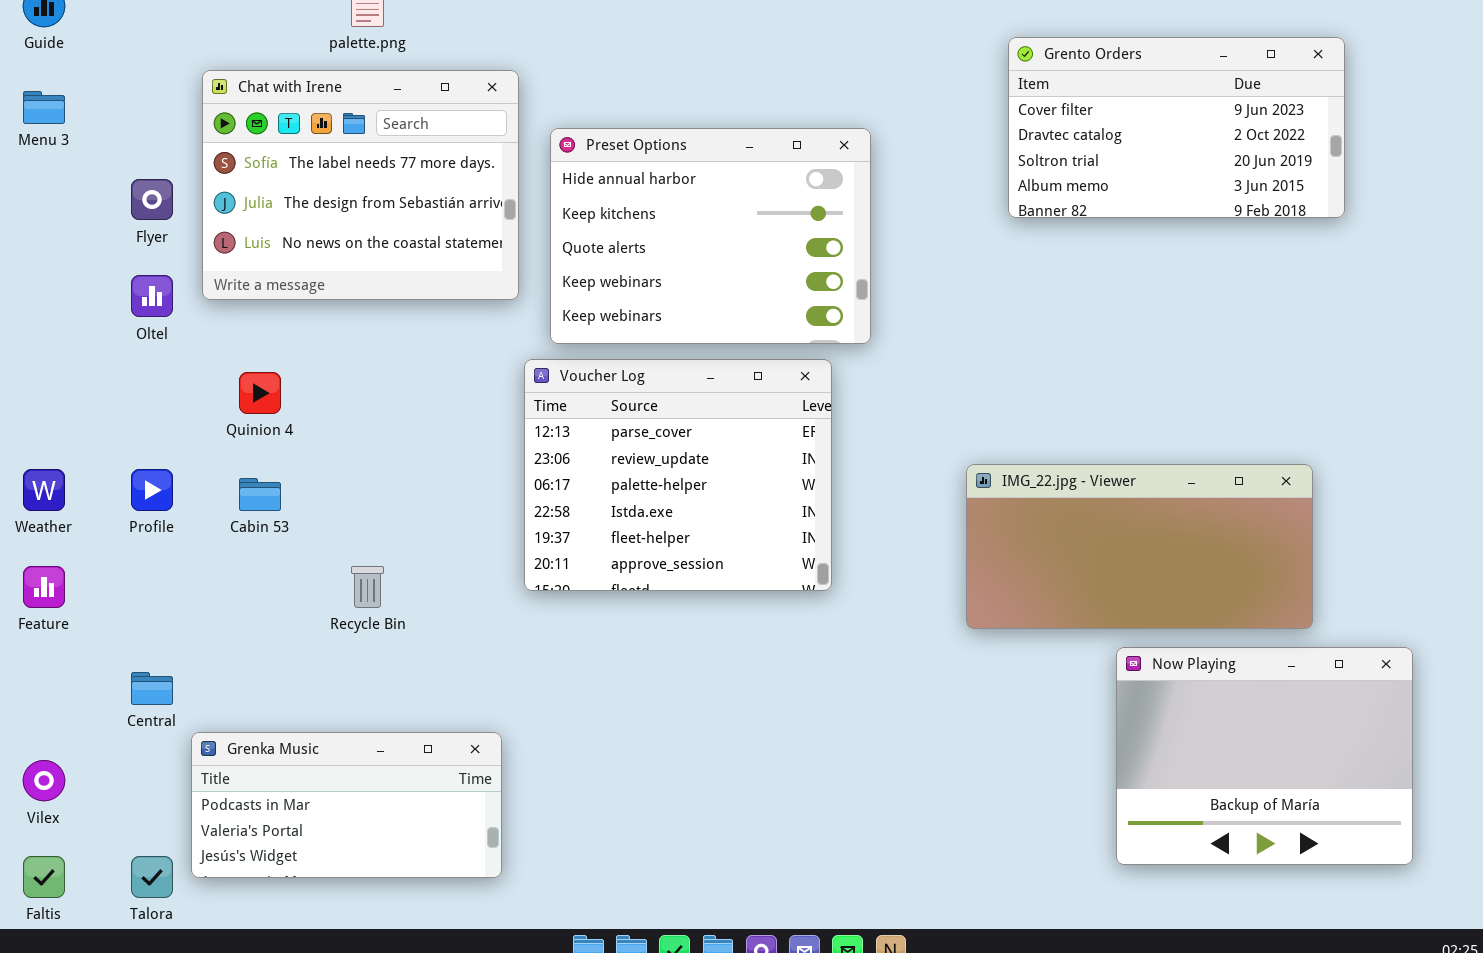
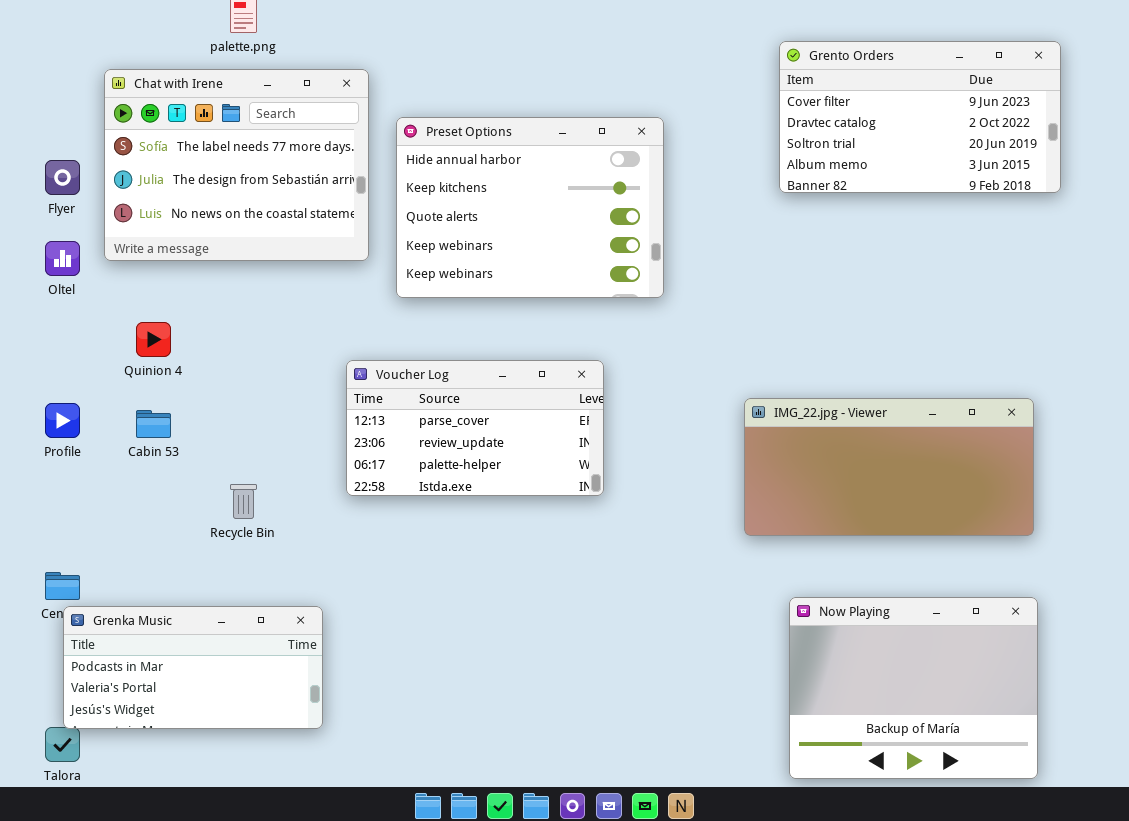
Voucher Log: [524,359,832,591] -> [346,360,604,496], moved, resized
Now Playing: [1116,647,1413,865] -> [789,597,1038,779], moved
Grenka Music: [191,732,502,878] -> [63,606,323,729], moved

